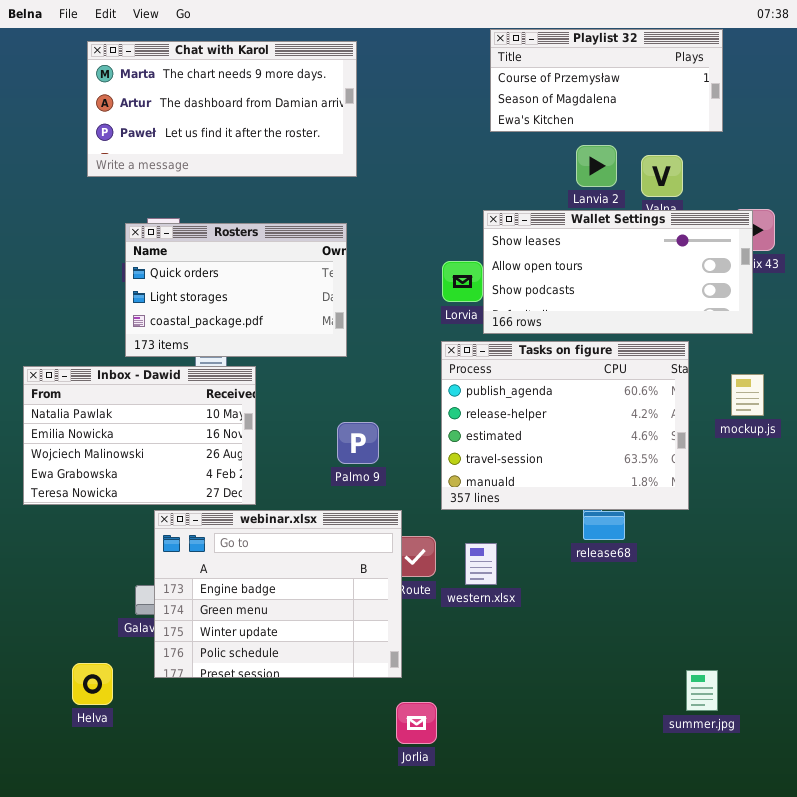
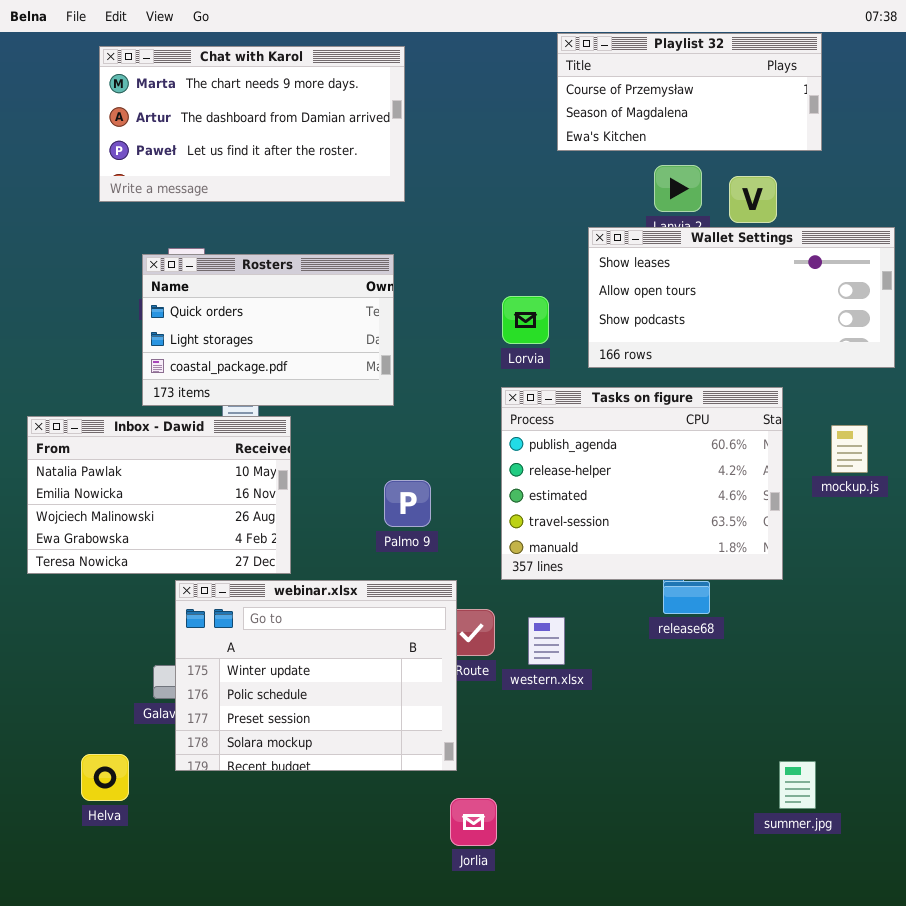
Wallet Settings: [483,210,753,334] -> [588,227,895,368], moved
webinar.xlsx: [154,510,402,678] -> [175,580,457,771], scrolled down 2 rows

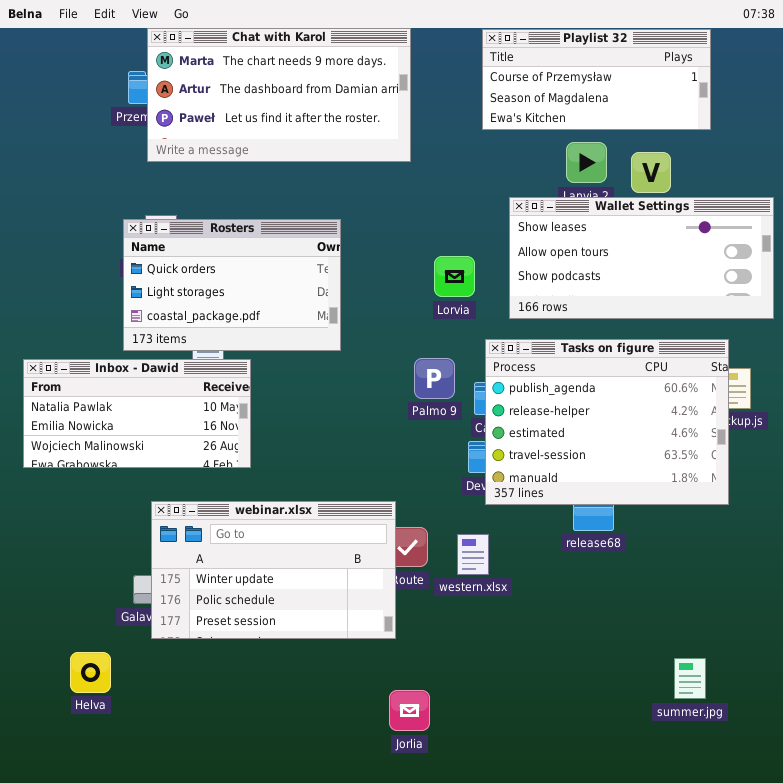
Chat with Karol: [99,46,405,202] -> [147,28,411,162], moved
Tasks on figure: [501,387,783,580] -> [485,339,729,505], moved
Inbox - Dawid: [27,416,291,574] -> [23,359,251,468], resized
Palmo 9: [384,480,431,527] -> [414,358,455,399], moved
webinar.xlsx: [175,580,457,771] -> [151,501,396,639], resized

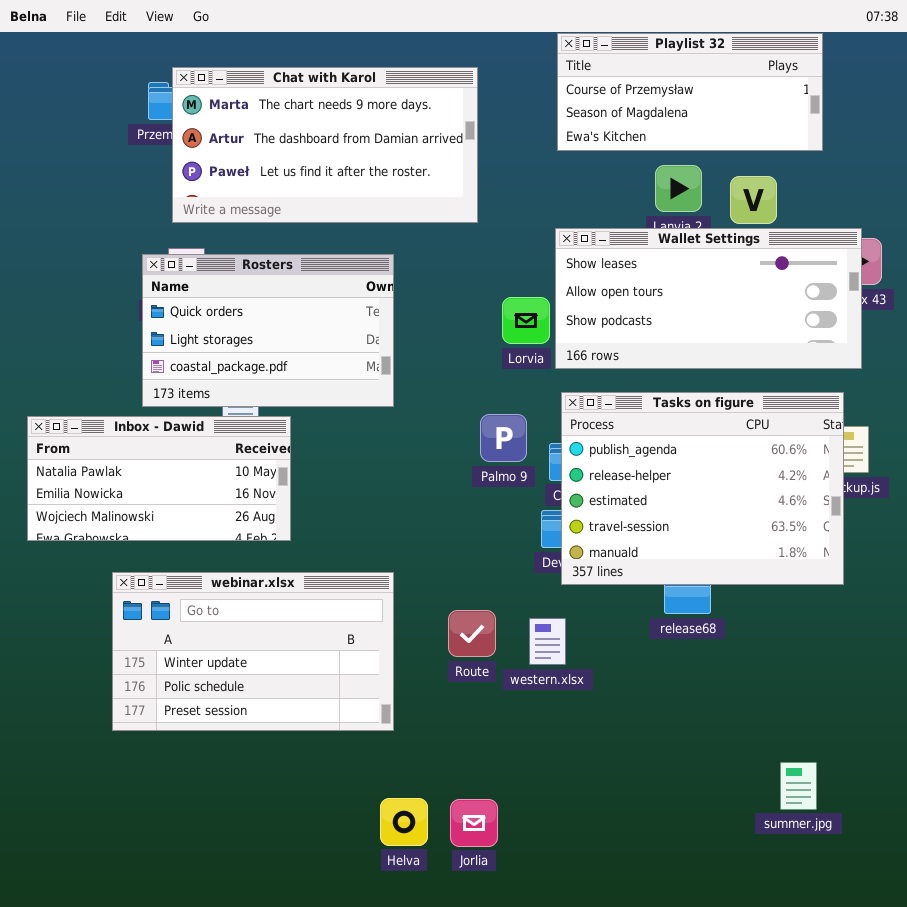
Chat with Karol: [147,28,411,162] -> [172,67,478,223], moved
Wallet Settings: [509,197,774,319] -> [555,228,862,369], moved
webinar.xlsx: [151,501,396,639] -> [112,572,394,731], moved
Helva: [70,652,111,693] -> [380,798,428,846], moved

